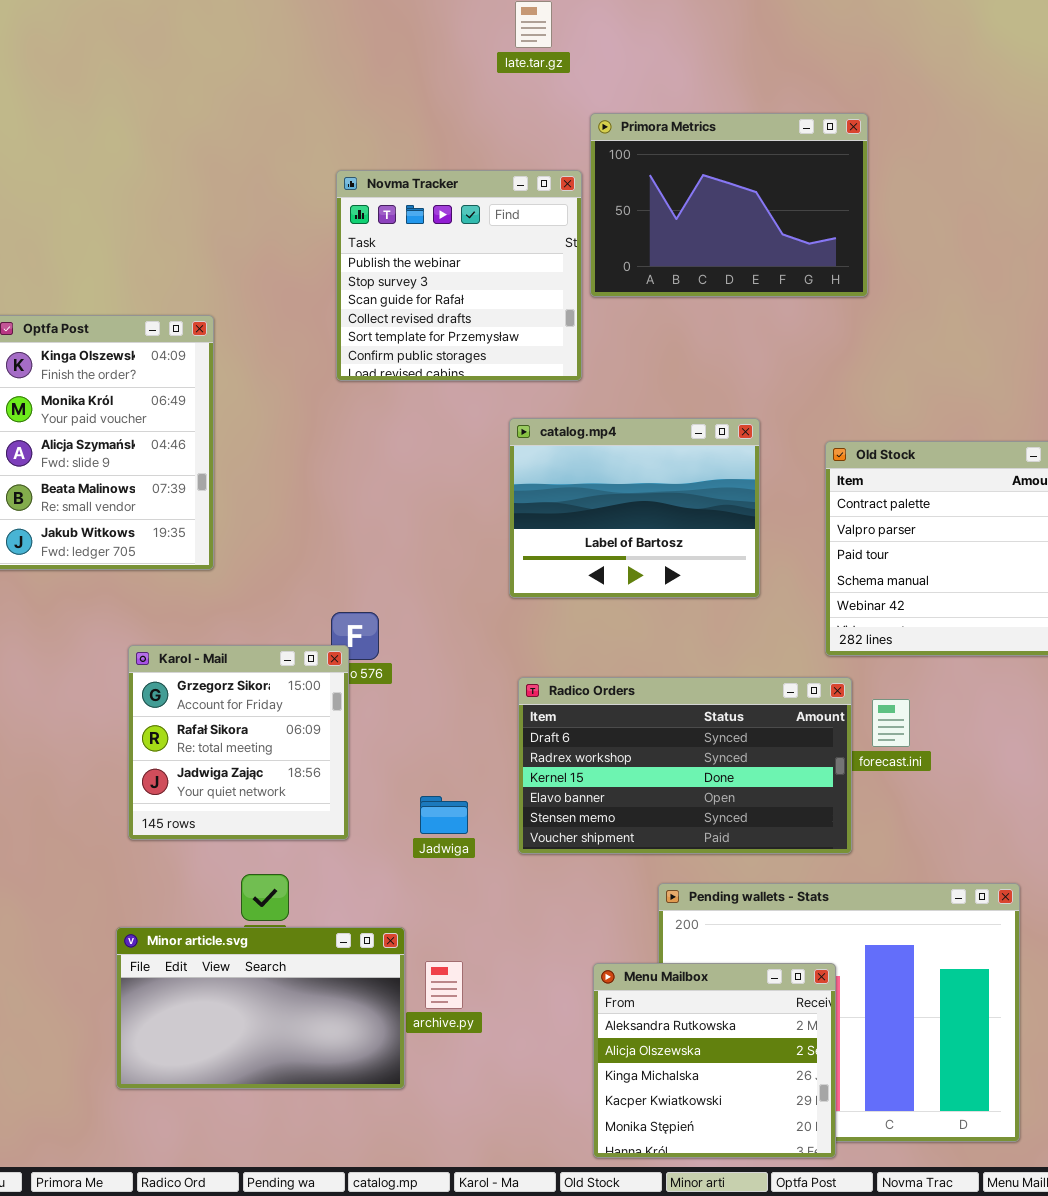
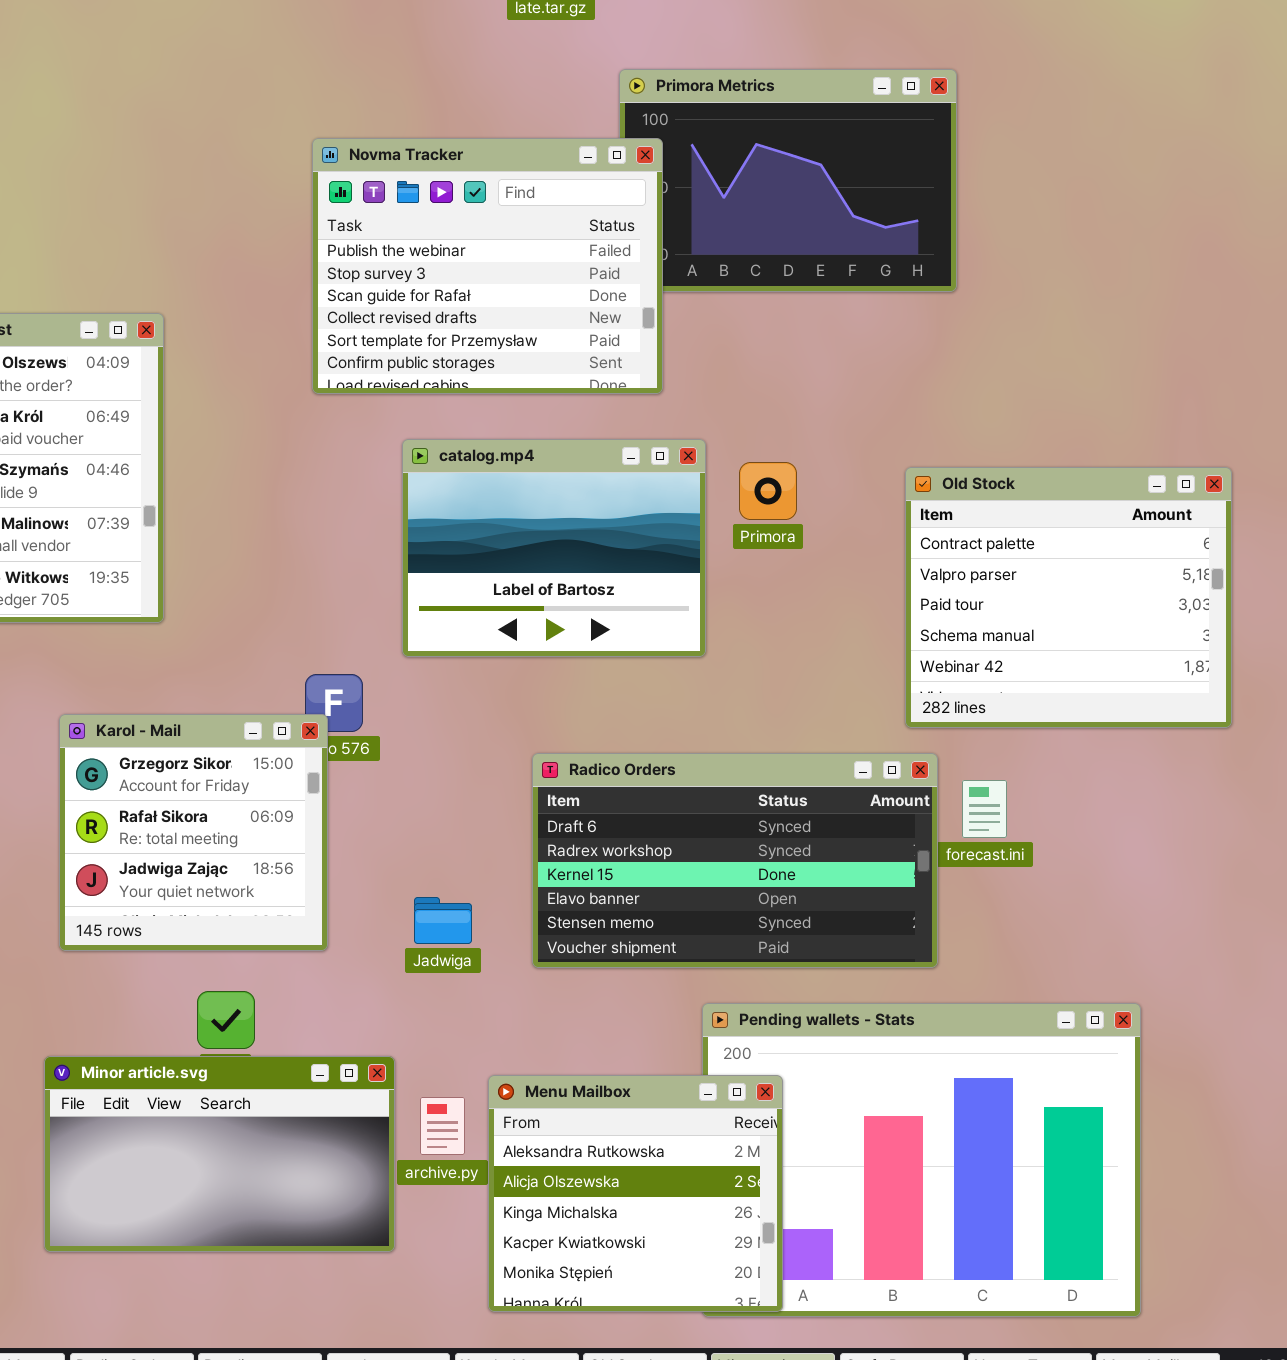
Novma Tracker: [336,170,582,381] -> [312,138,663,394], resized
catalog.mp4: [509,418,760,598] -> [402,439,706,657], moved
Menu Mailbox: [593,963,836,1158] -> [488,1075,783,1312], moved

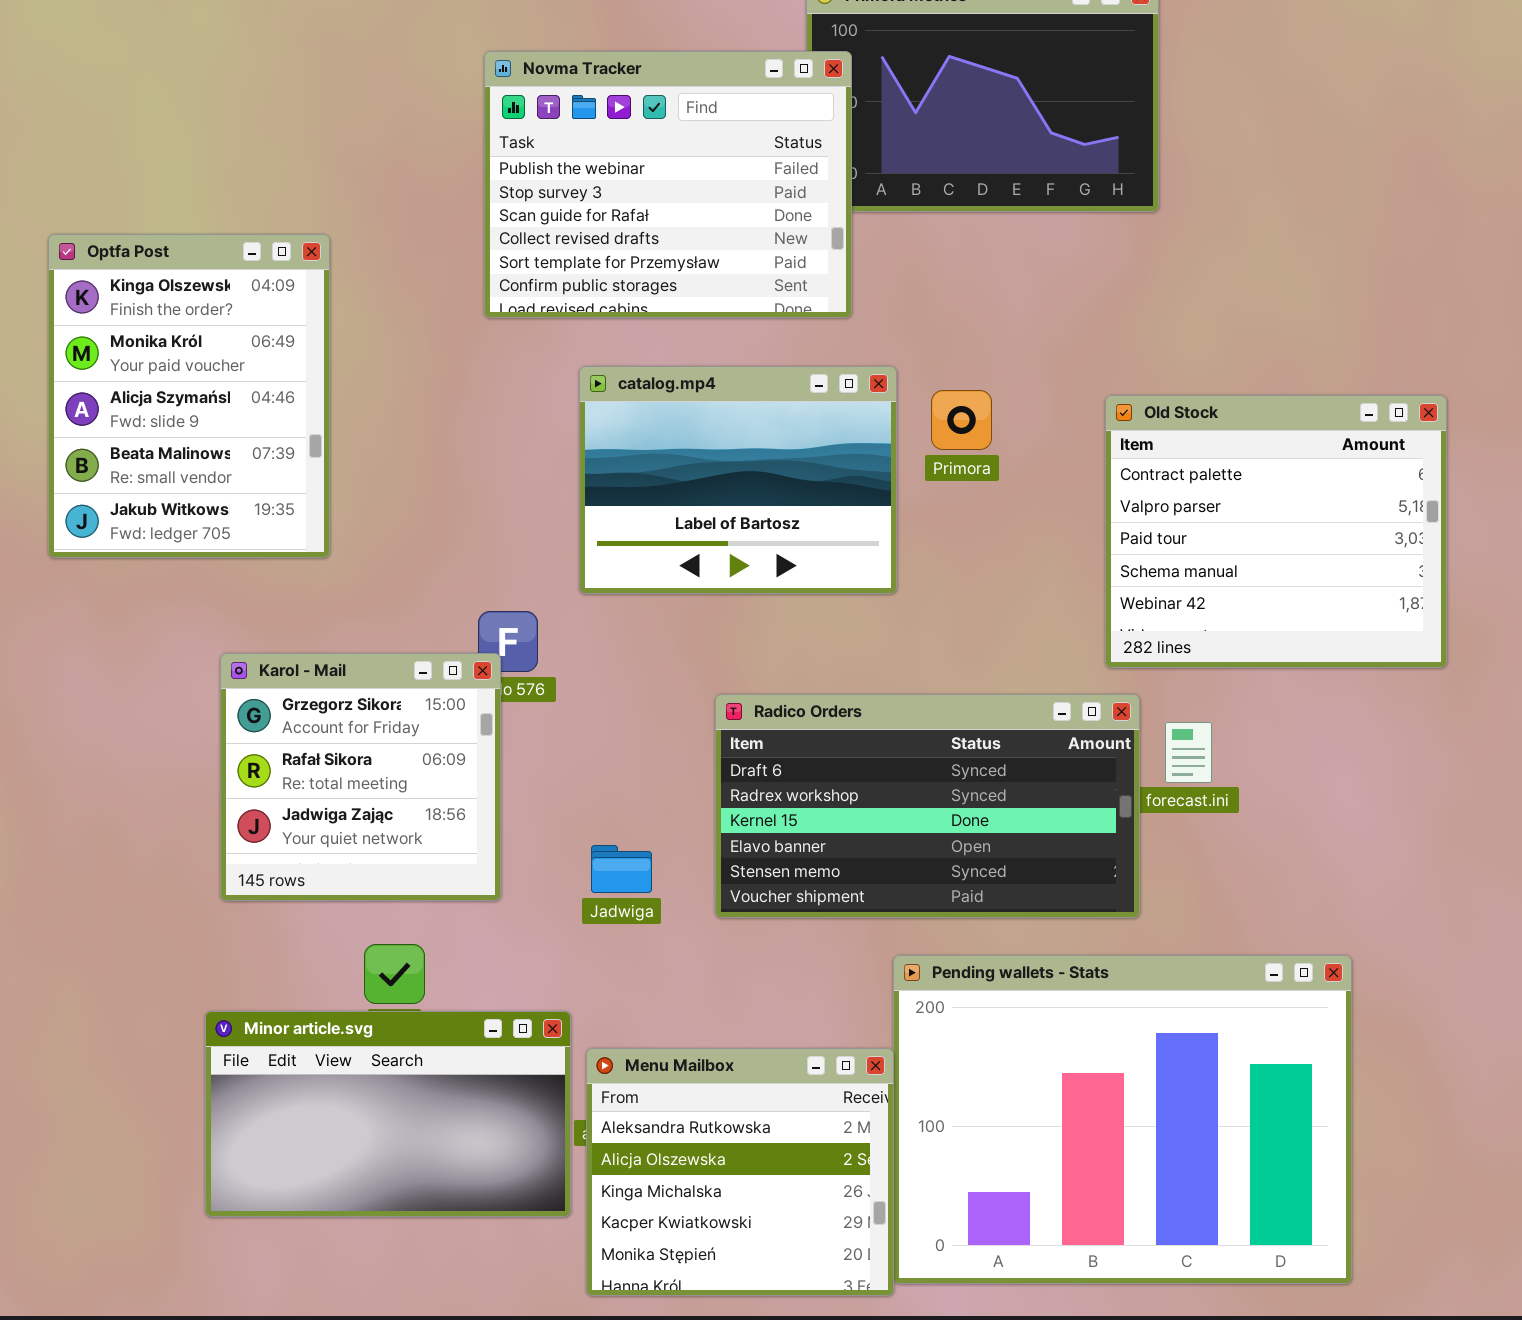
Menu Mailbox: [488,1075,783,1312] -> [586,1048,894,1296], moved

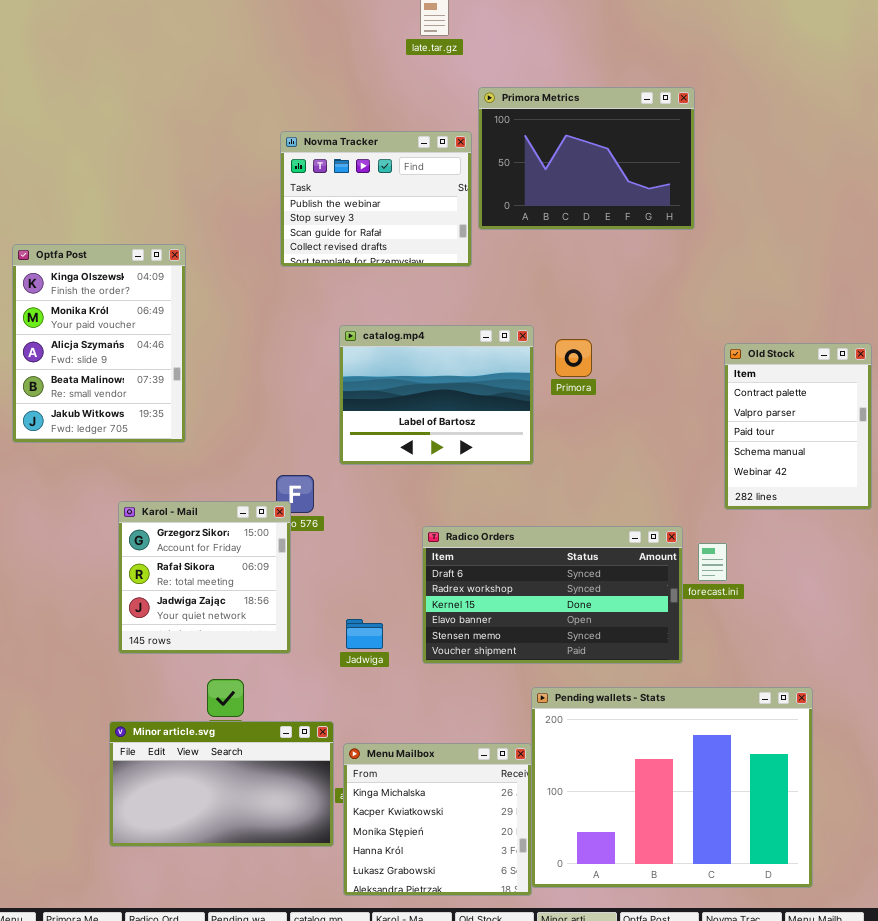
Novma Tracker: [484,51,852,318] -> [280,131,472,267], resized
Old Stock: [1105,395,1447,668] -> [724,343,872,510], resized
Menu Mailbox: [586,1048,894,1296] -> [343,743,532,896], scrolled down 2 rows

